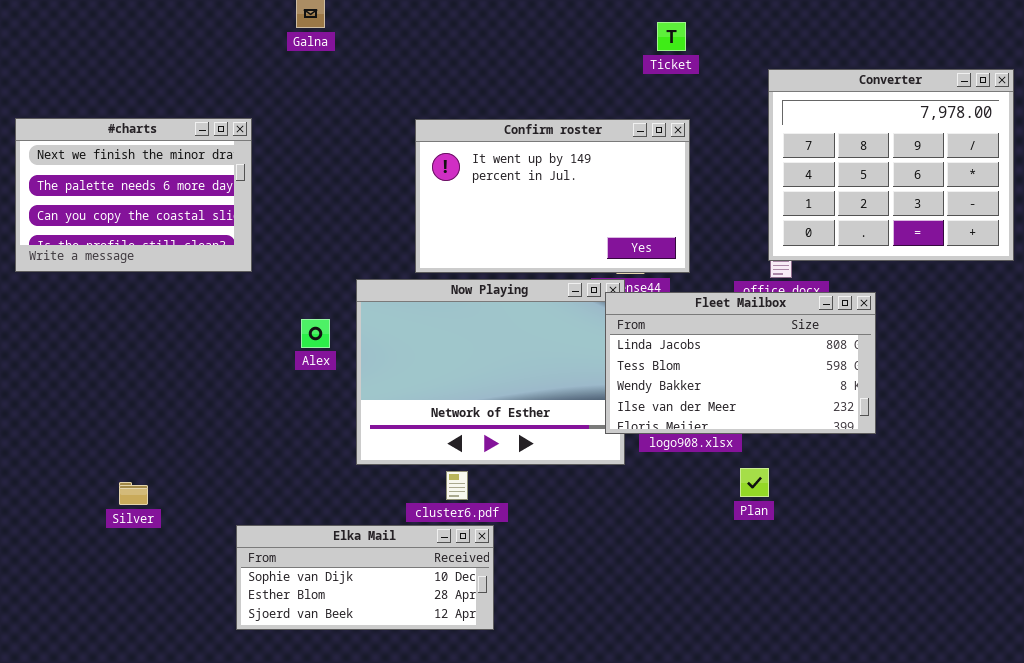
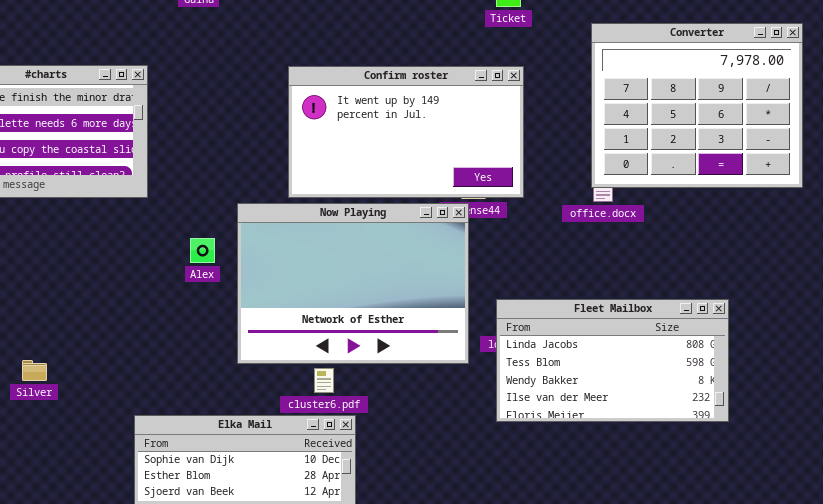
Fleet Mailbox: [605,292,876,434] -> [496,299,729,422], moved
Silver: [119,482,148,505] -> [22,360,47,381], moved

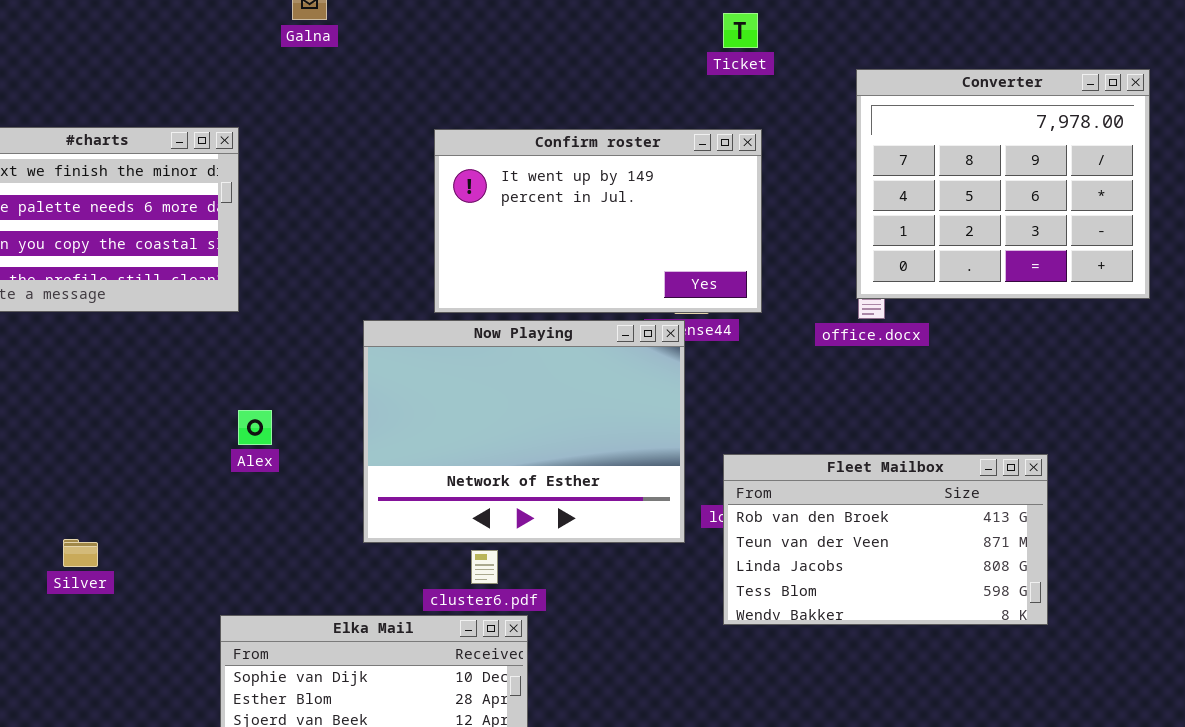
Alex: [190,238,215,263] -> [238,410,272,445], moved
Fleet Mailbox: [496,299,729,422] -> [723,454,1048,625], scrolled up 2 rows

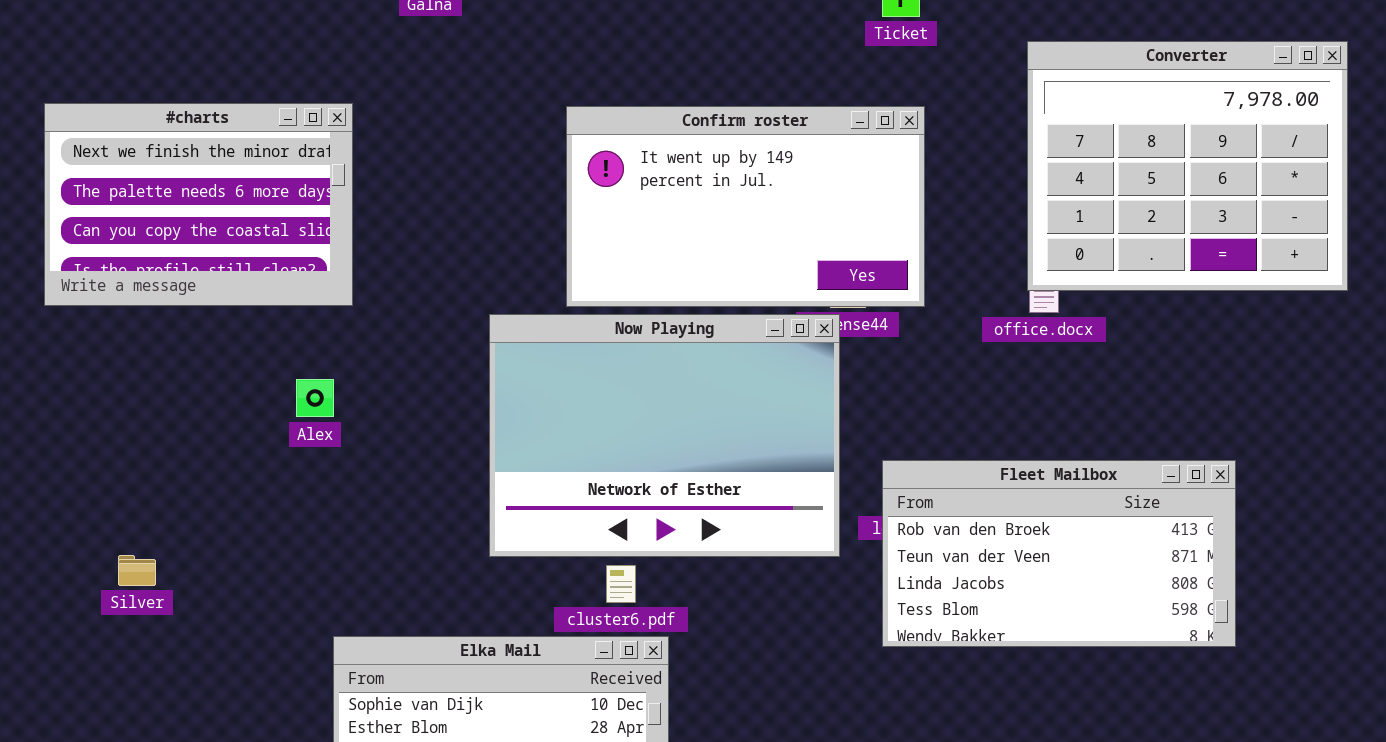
Alex: [238,410,272,445] -> [296,379,334,417], moved
Silver: [63,539,98,567] -> [118,555,156,586], moved

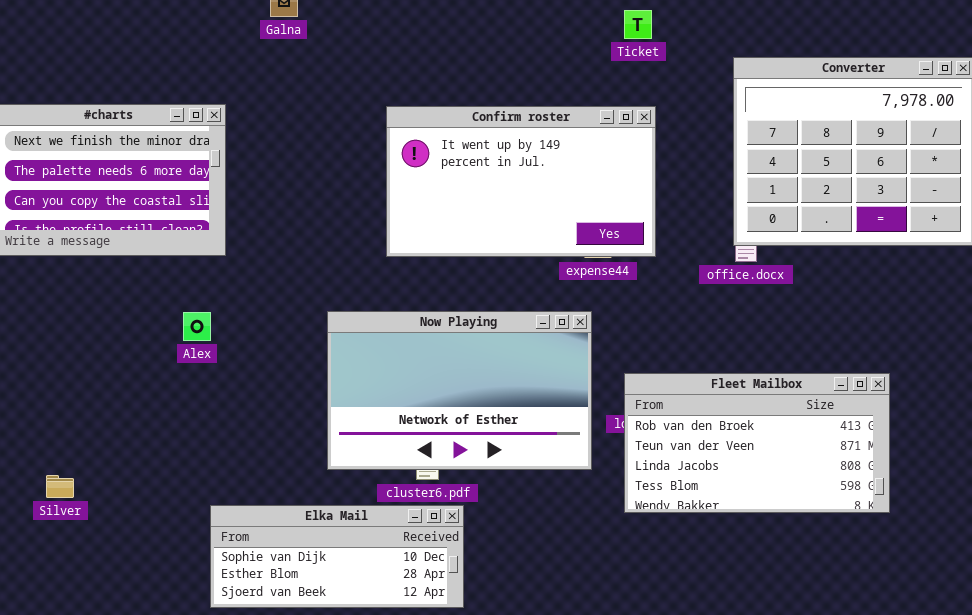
Now Playing: [489,314,840,557] -> [327,311,592,470], moved, resized
Silver: [118,555,156,586] -> [46,475,74,498], moved

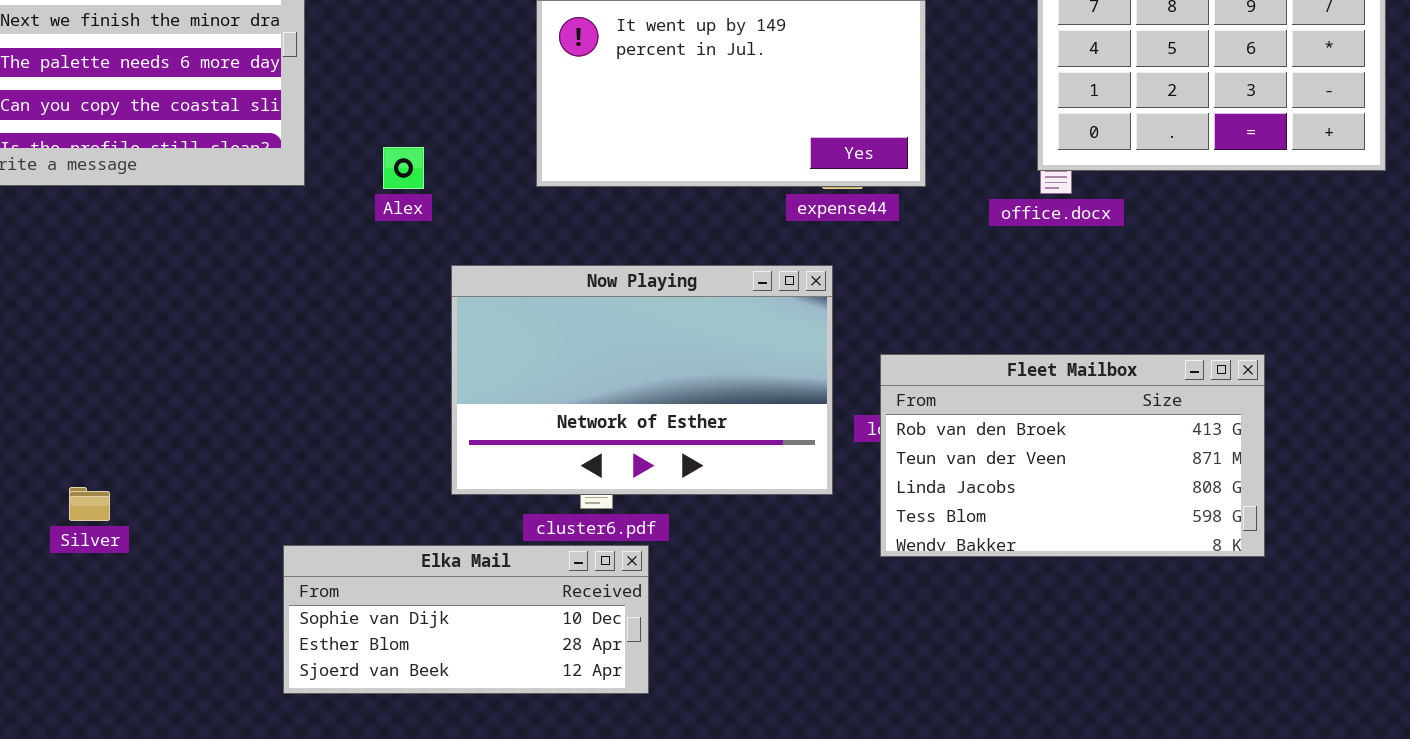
Alex: [183,312,211,341] -> [383,147,424,189], moved
Silver: [46,475,74,498] -> [69,487,110,521], moved

